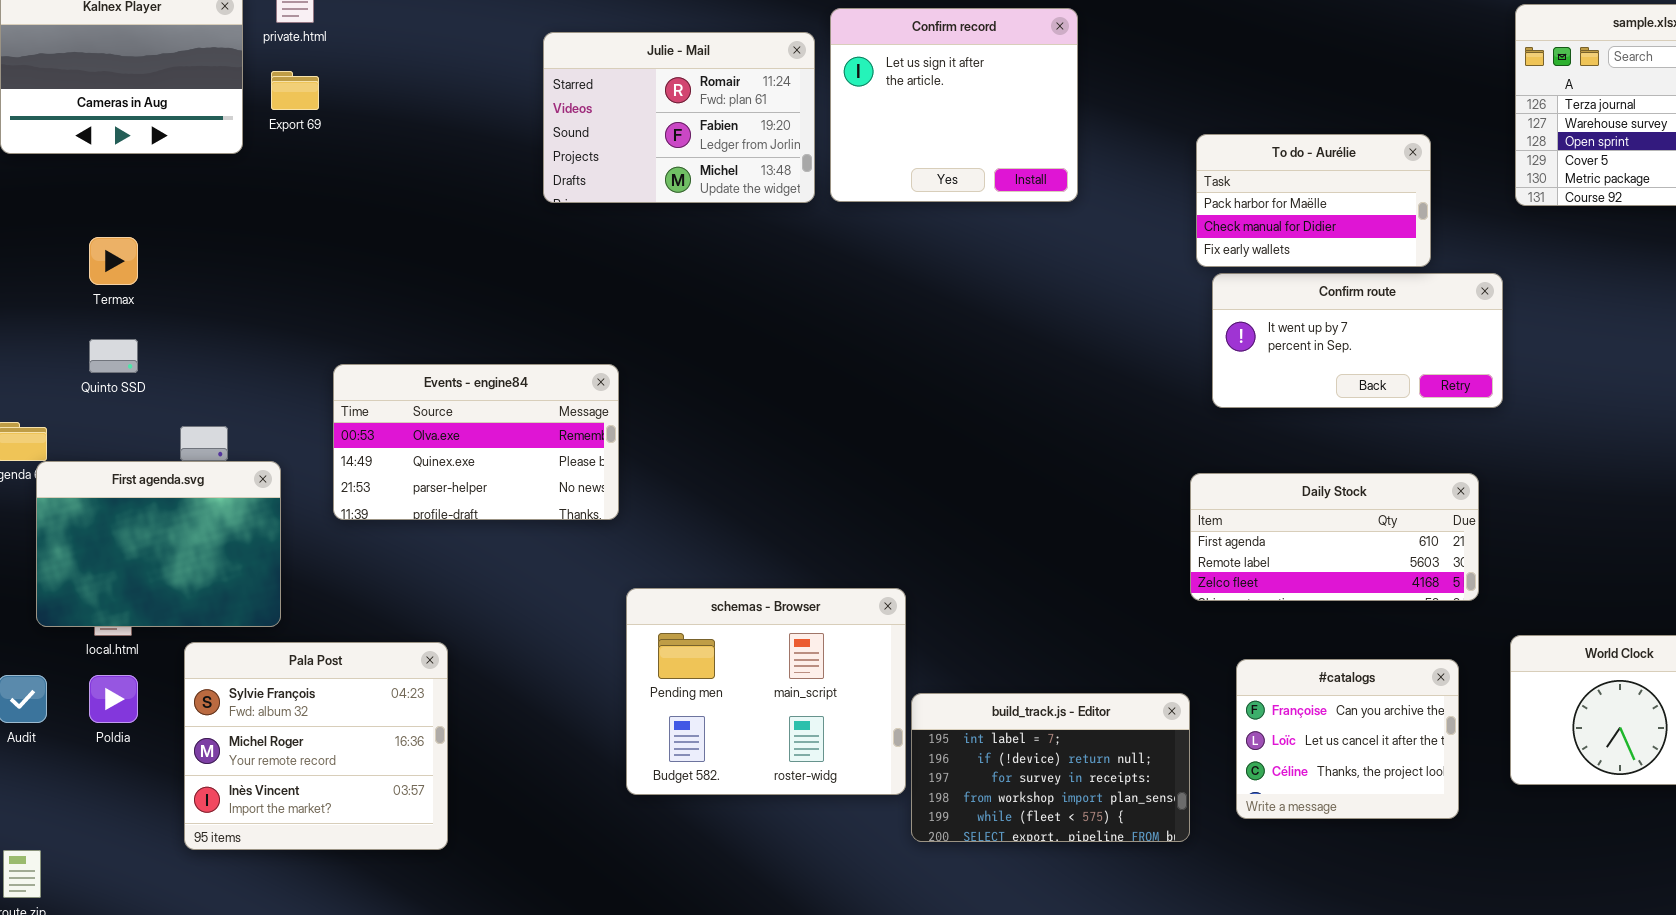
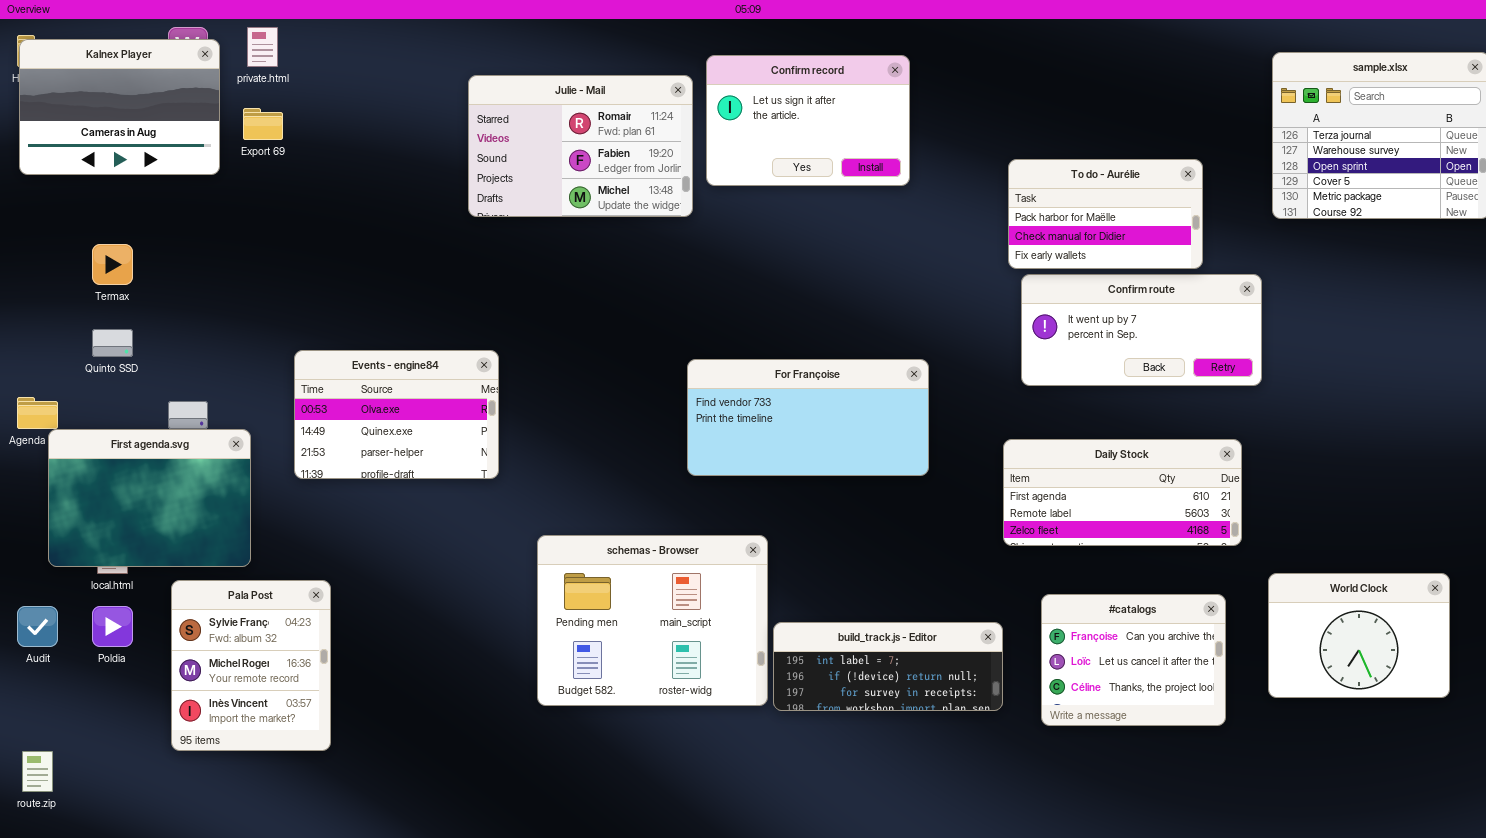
Confirm record: [830,8,1078,202] -> [706,55,910,186], resized
Events - engine84: [333,364,619,520] -> [294,350,499,479], resized
For Françoise: none -> [687,359,929,476], opened
Pala Post: [184,642,448,850] -> [171,580,331,751], resized
build_track.js - Editor: [911,693,1190,842] -> [773,622,1003,711], resized

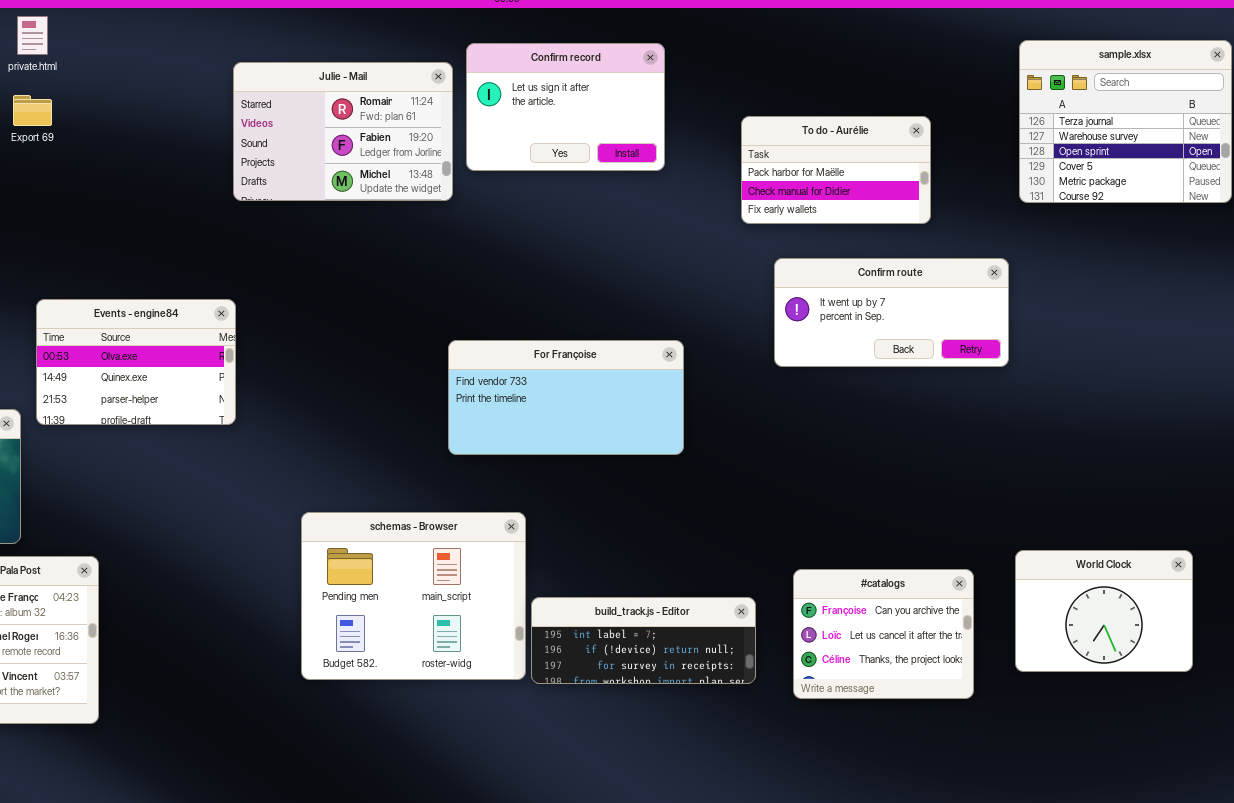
To do - Aurélie: [1008,159,1203,269] -> [741,116,931,224], moved
Events - engine84: [294,350,499,479] -> [36,299,236,425], moved
Daily Stock: [1003,439,1242,546] -> none, closed

